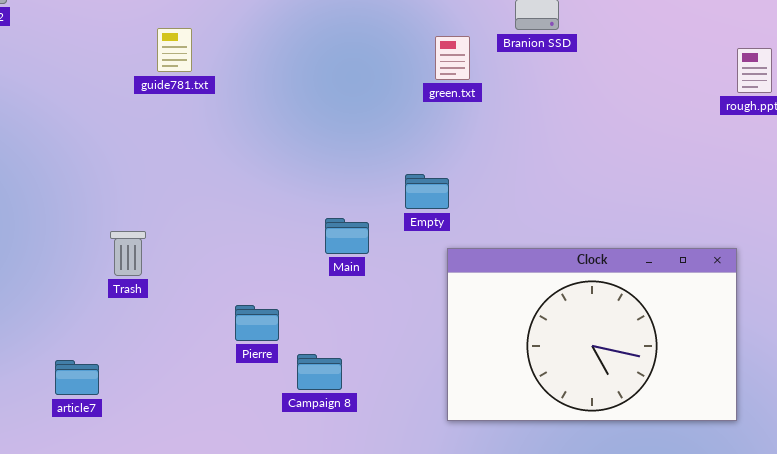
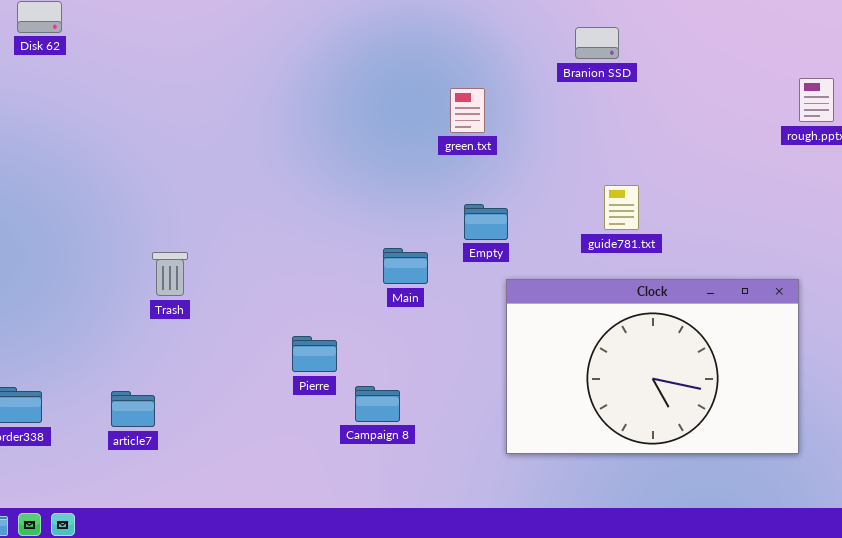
guide781.txt: [157,28,192,72] -> [604,185,639,230], moved
green.txt: [435,36,470,80] -> [450,88,485,133], moved
Trash: [110,231,146,276] -> [152,252,188,296], moved

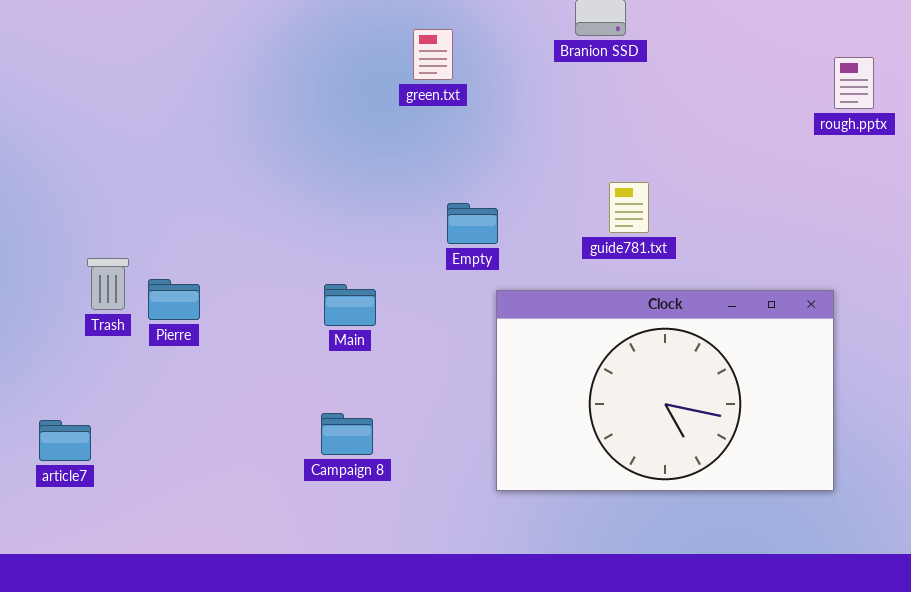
green.txt: [450,88,485,133] -> [413,29,453,80], moved
Main: [383,248,428,284] -> [324,284,376,326], moved
Pierre: [292,336,337,372] -> [148,279,200,320], moved

